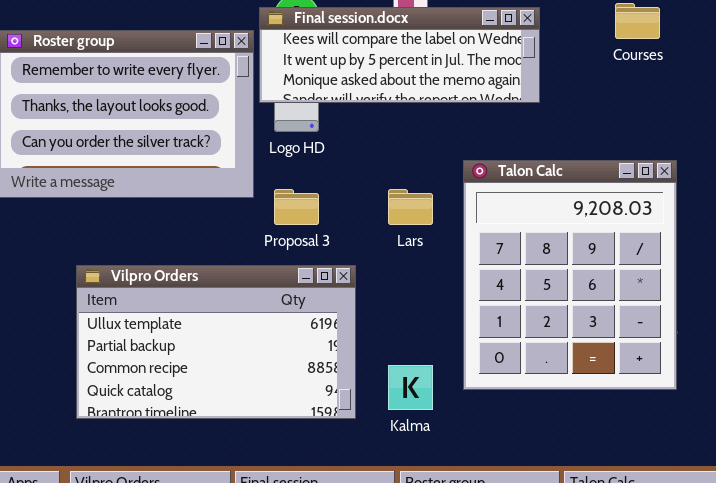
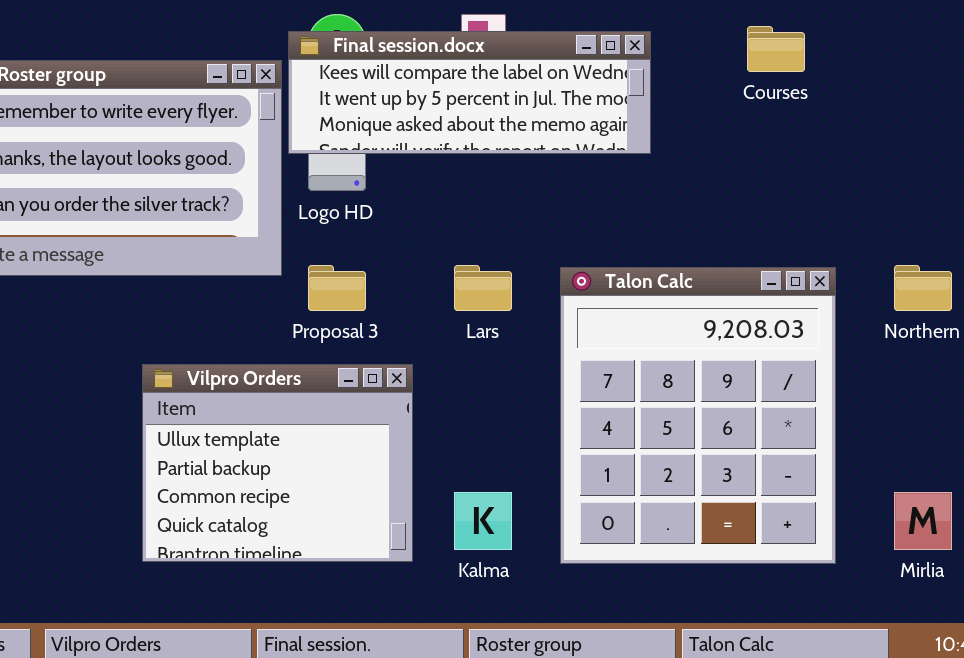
Talon Calc: [463,160,677,390] -> [560,267,836,564], moved
Vilpro Orders: [76,265,356,419] -> [142,364,413,562], resized

